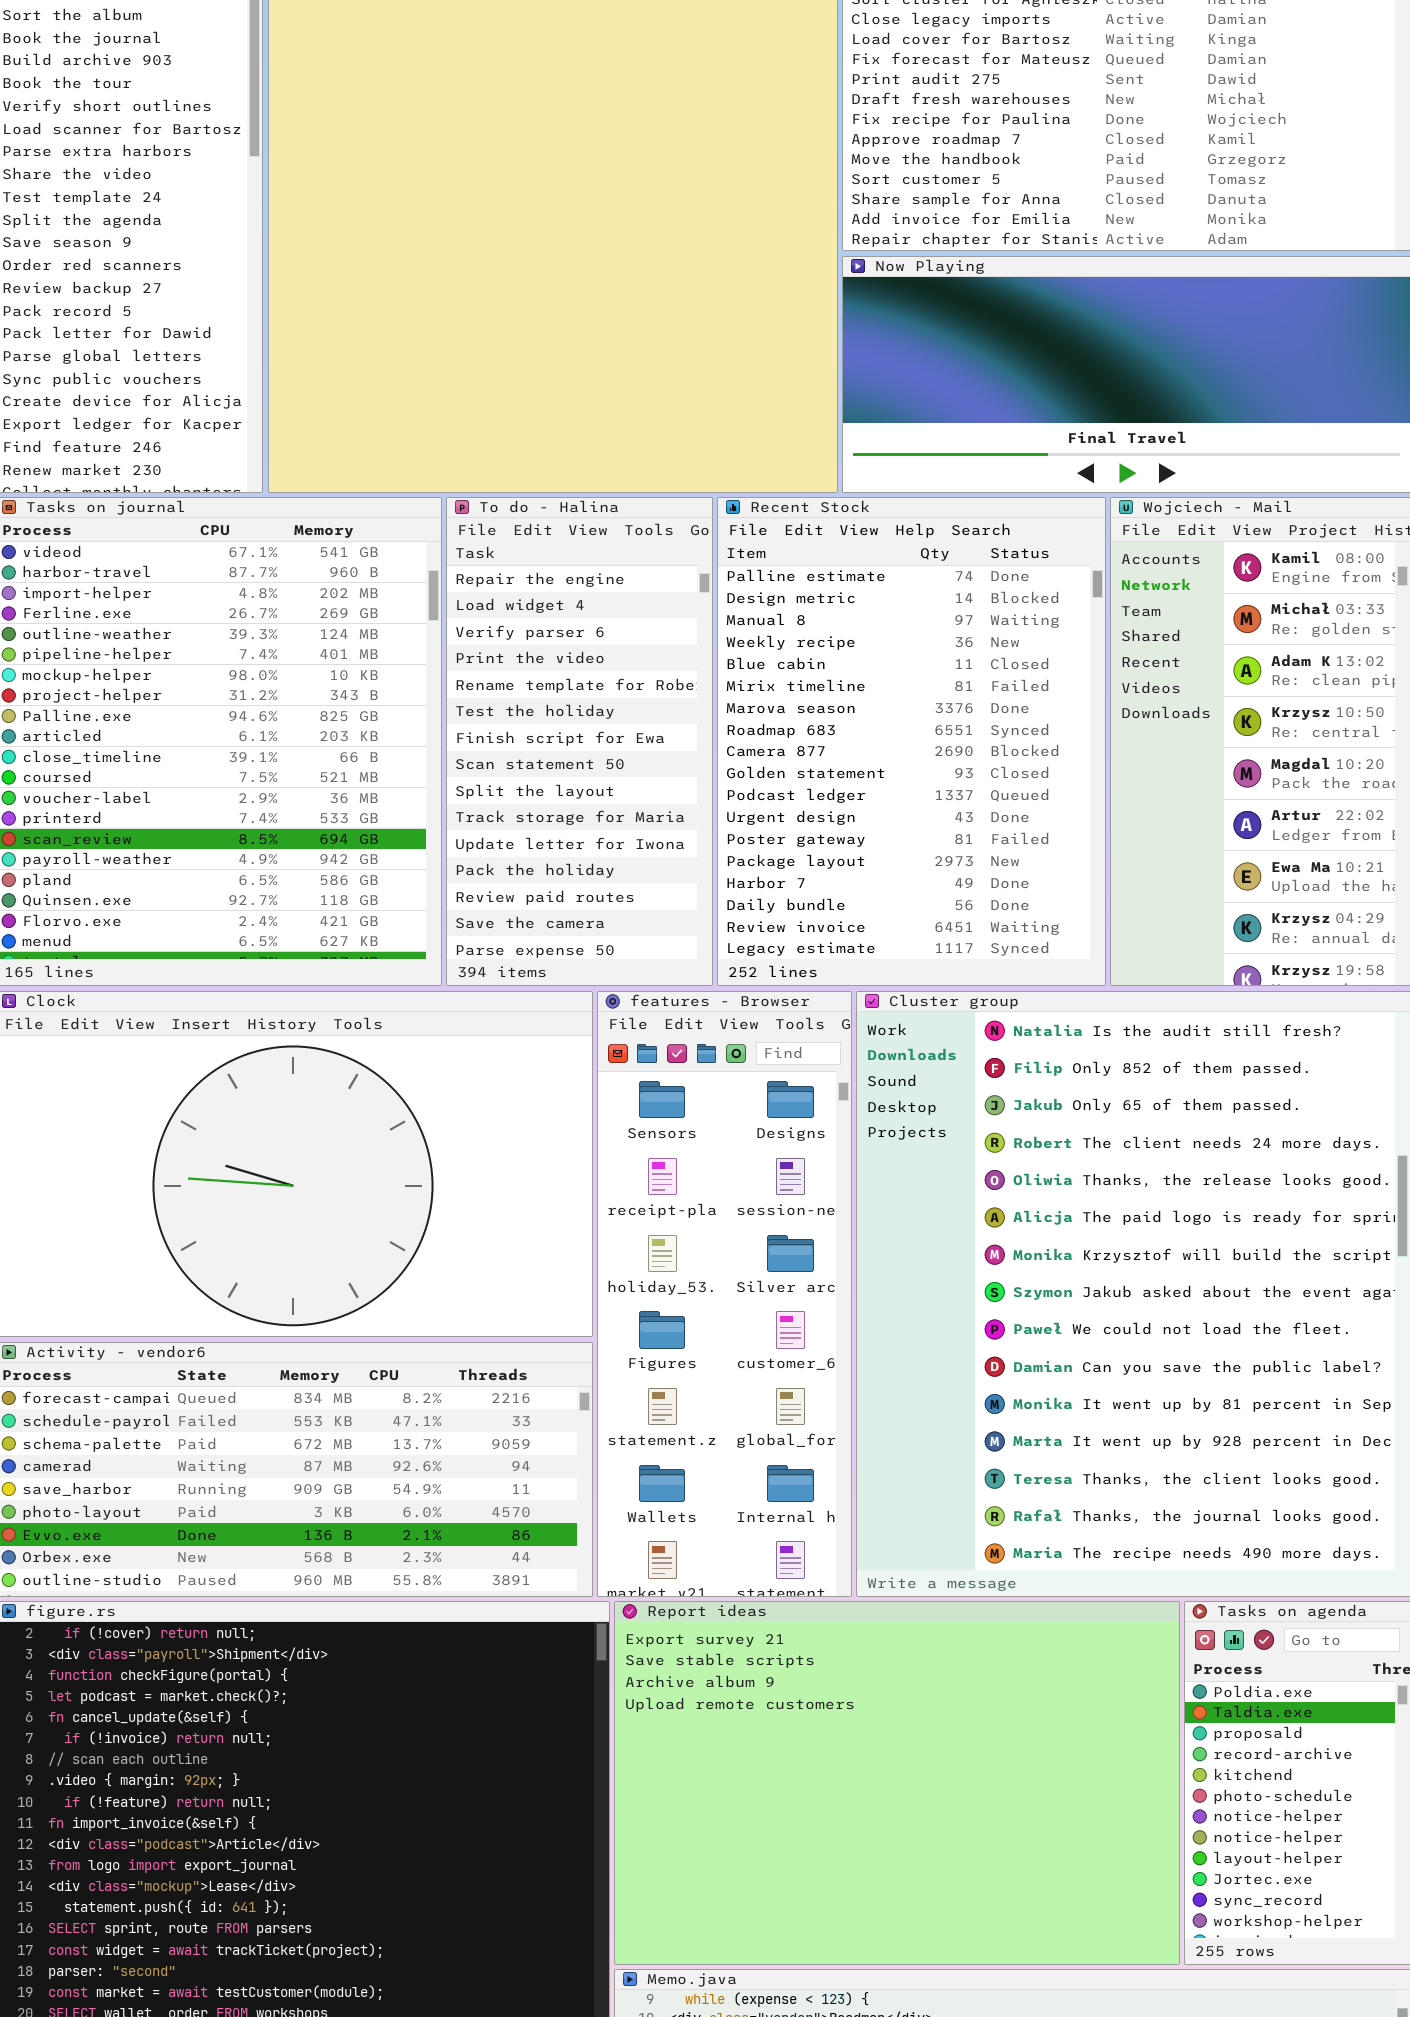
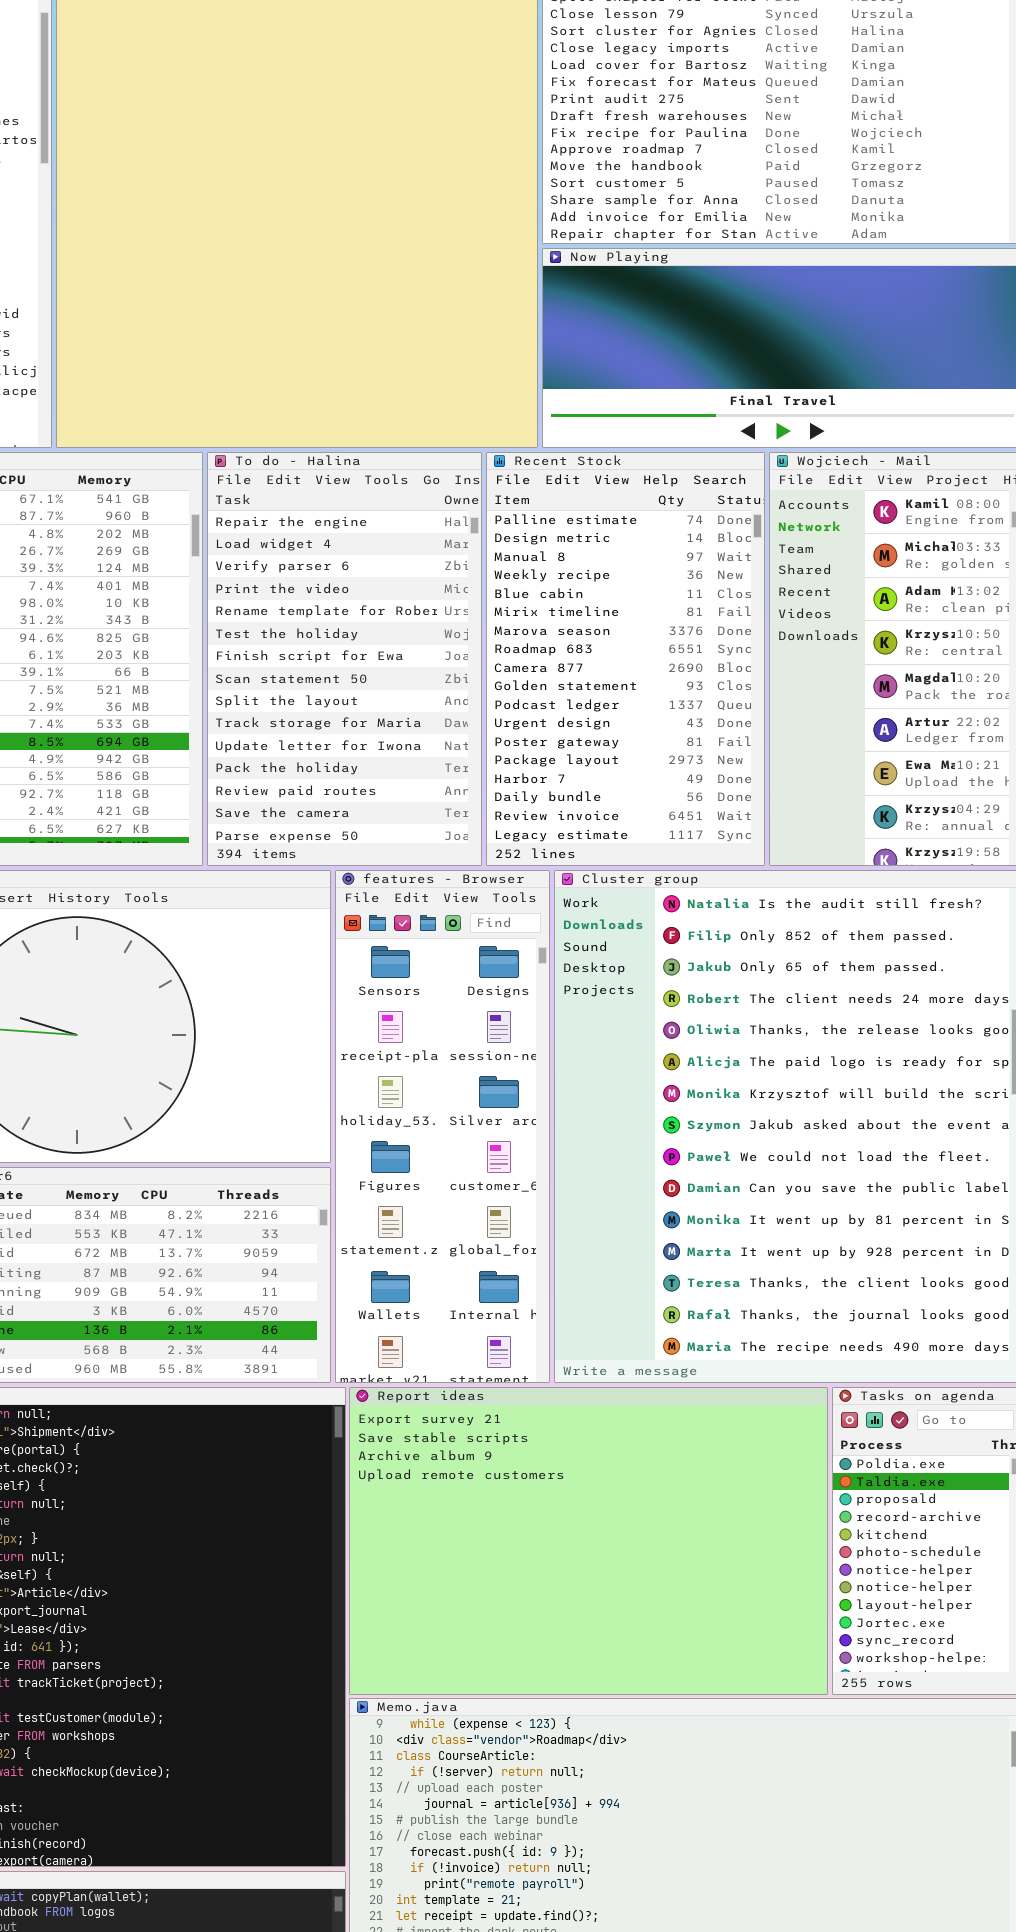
To do - Halina: [446,497,713,986] -> [207,452,482,866], resized
Recent Stock: [717,497,1106,986] -> [486,452,765,866], resized

